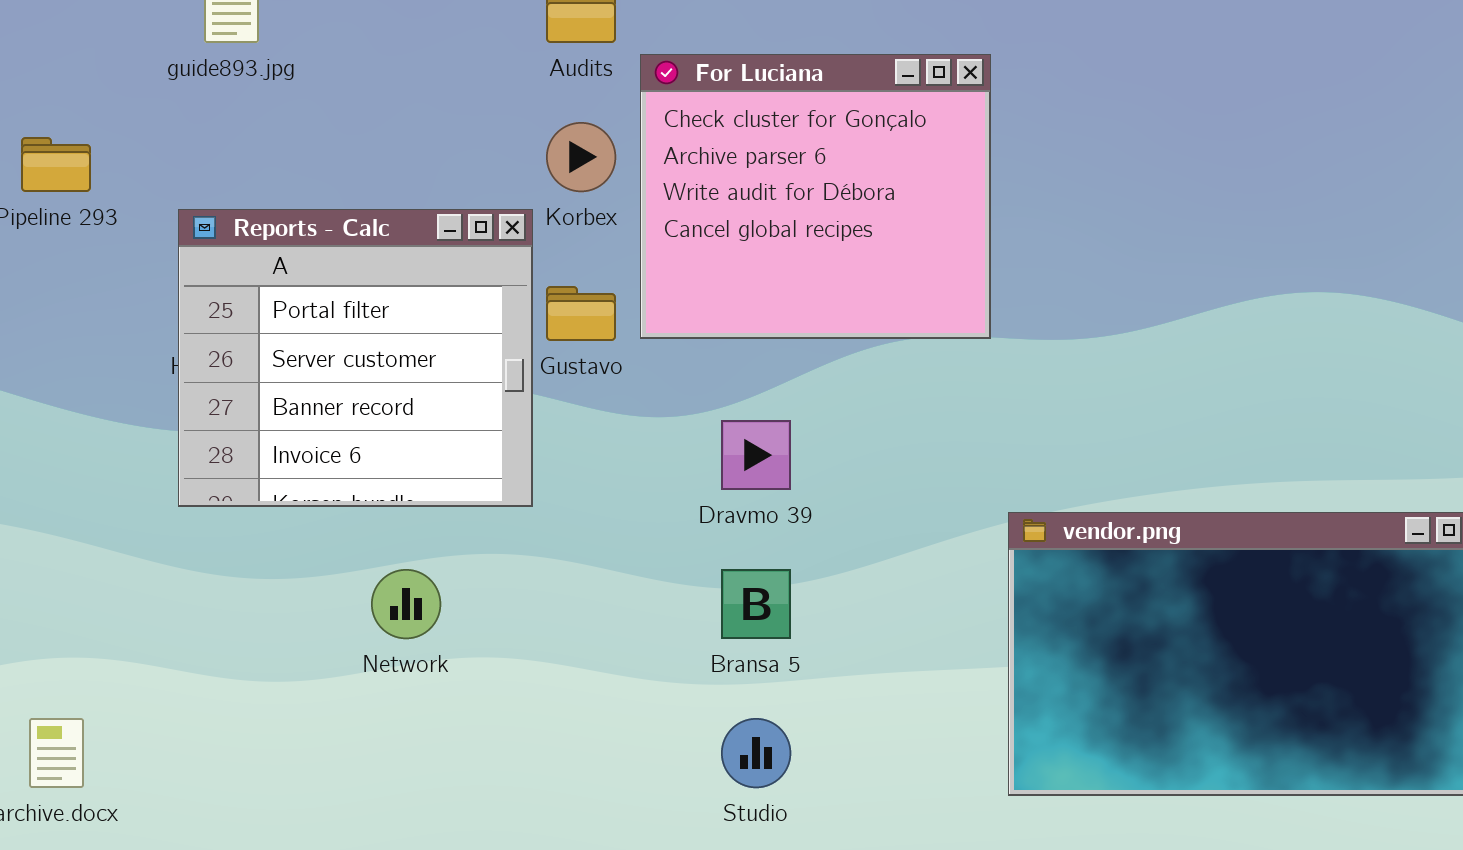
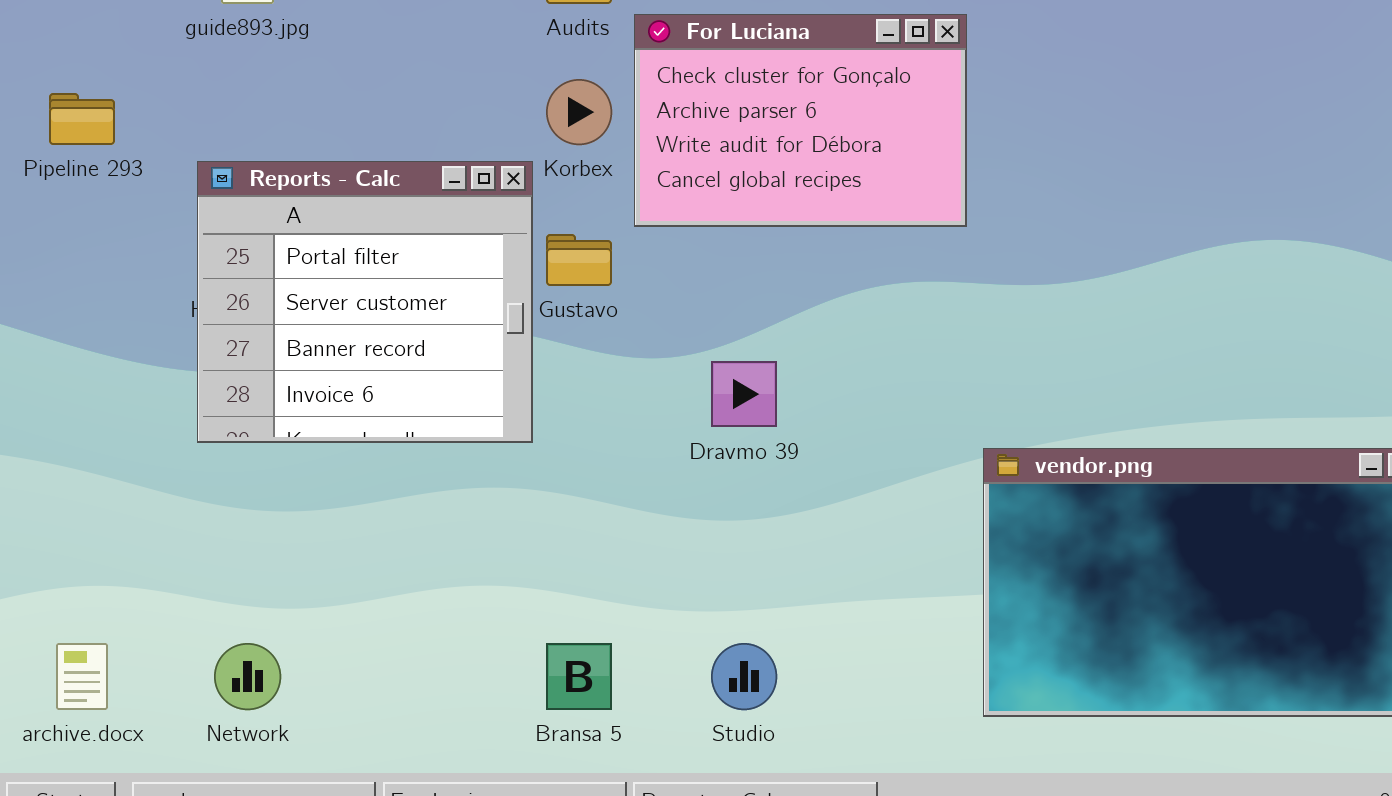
For Luciana: [640,54,991,339] -> [634,14,967,227], resized
Network: [371,569,441,639] -> [214,643,281,710], moved
Bransa 5: [721,569,791,639] -> [546,643,612,710], moved

